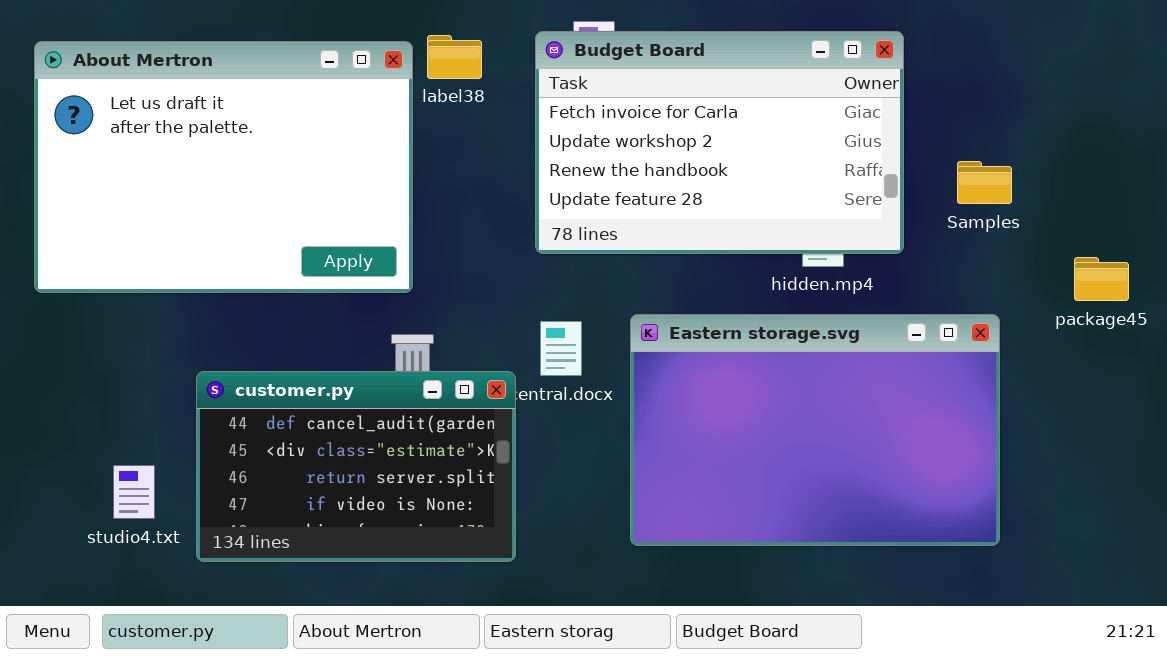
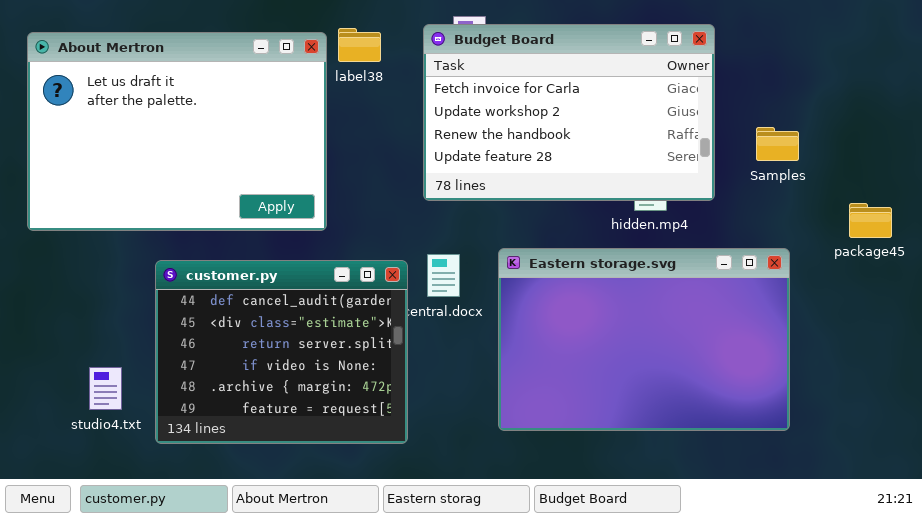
customer.py: [196,371,516,562] -> [155,260,408,444], resized

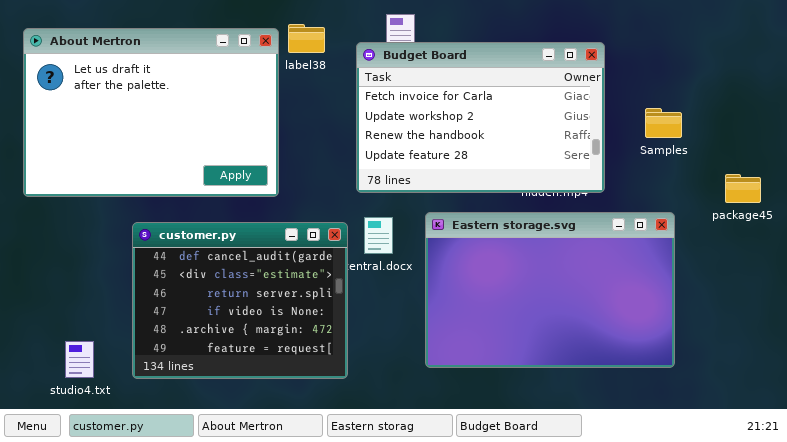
Budget Board: [423,24,715,201] -> [356,42,605,193], moved
studio4.txt: [89,367,122,410] -> [65,341,94,378], moved

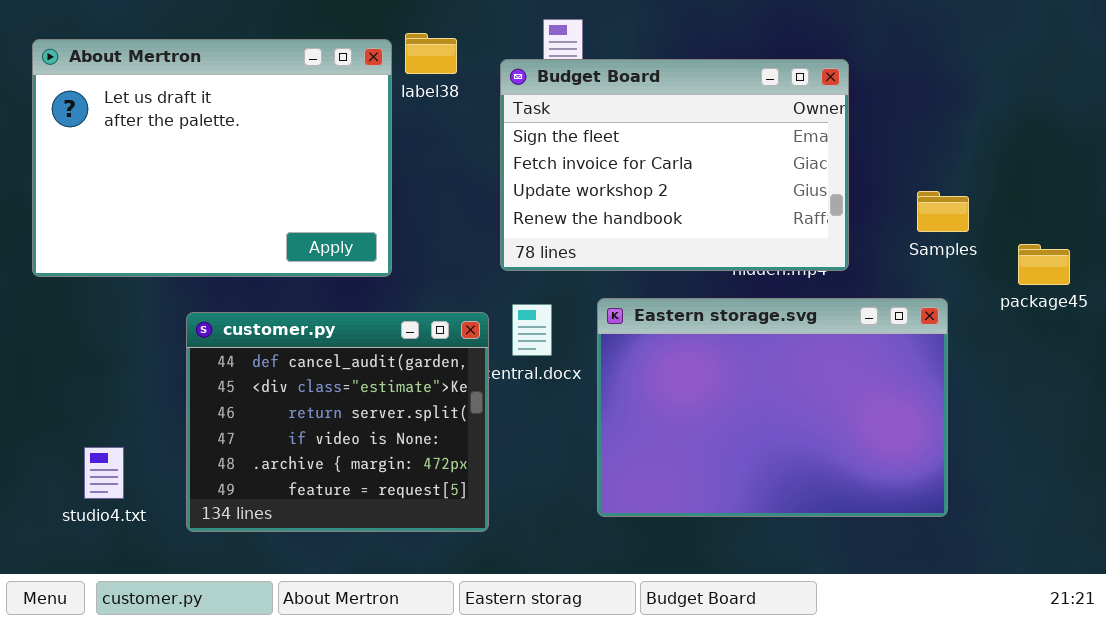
Budget Board: [356,42,605,193] -> [500,59,849,271], scrolled up 1 row
Samples: [645,108,682,138] -> [917,191,969,232], moved
studio4.txt: [65,341,94,378] -> [84,447,124,499], moved

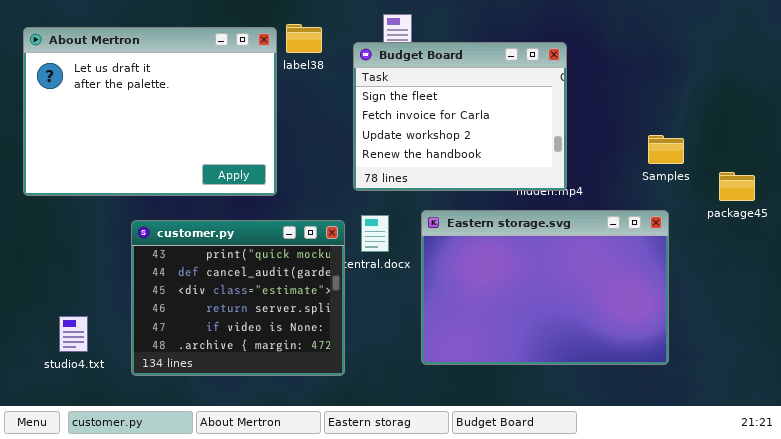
Budget Board: [500,59,849,271] -> [353,42,567,191], resized
customer.py: [186,312,489,532] -> [131,220,345,376], scrolled up 1 row

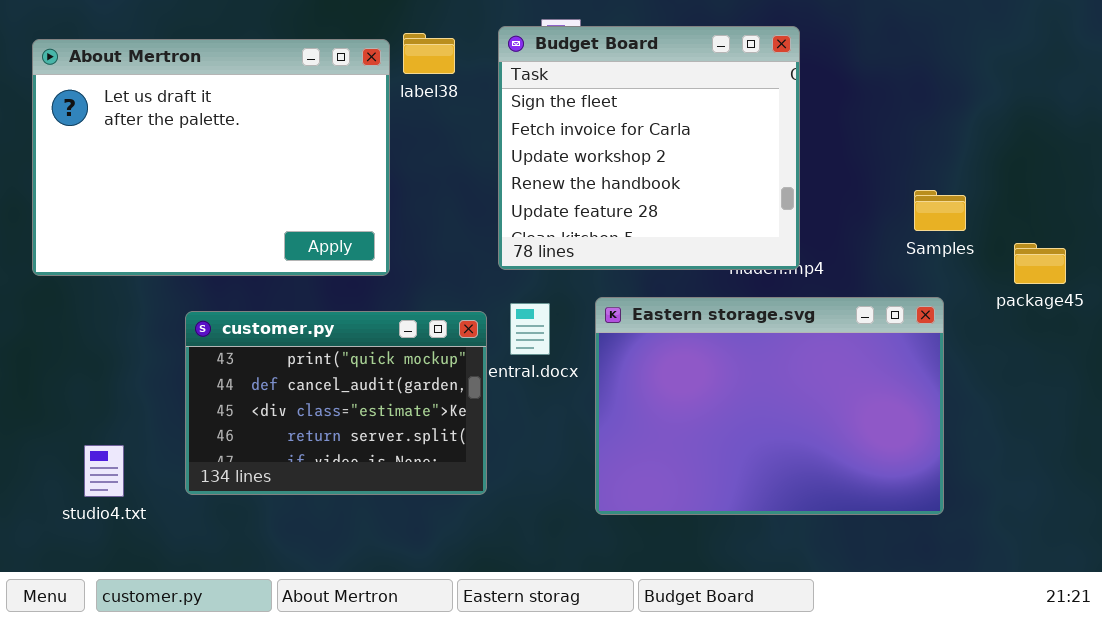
Budget Board: [353,42,567,191] -> [498,26,800,270], resized
customer.py: [131,220,345,376] -> [185,311,487,495], resized

